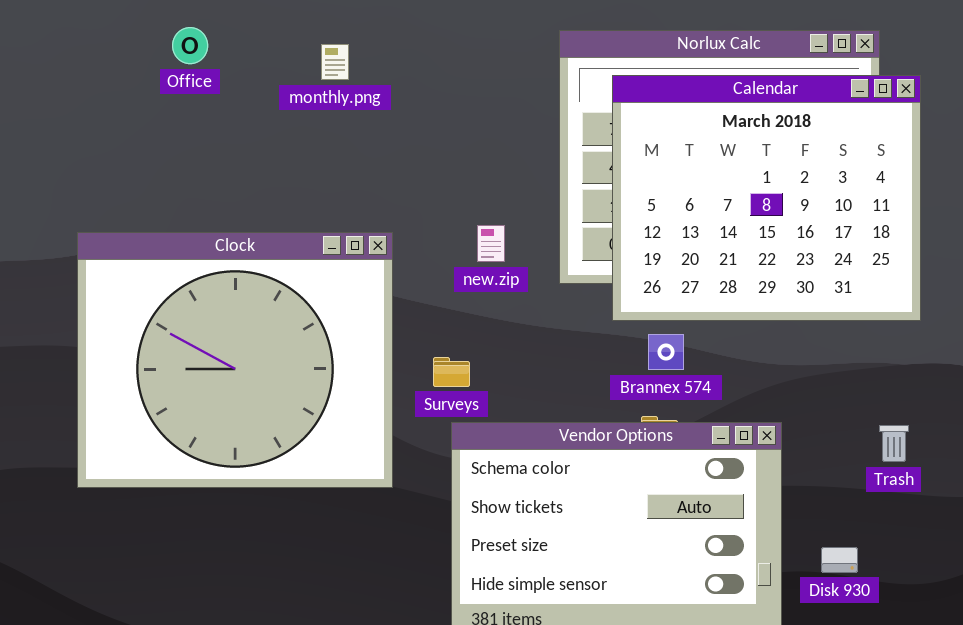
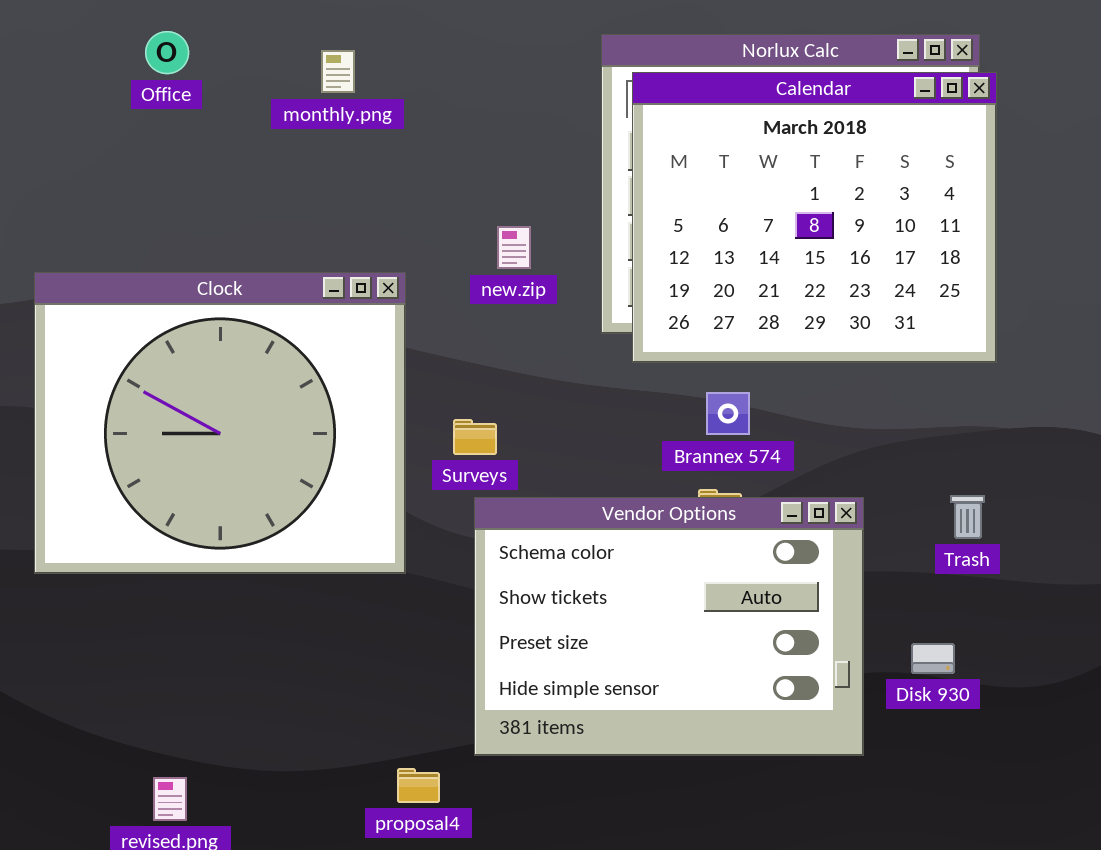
Calendar: [612,75,921,321] -> [632,72,997,363], moved
new.zip: [477,225,505,262] -> [497,226,531,269], moved
Trash: [879,425,909,462] -> [950,495,985,539], moved

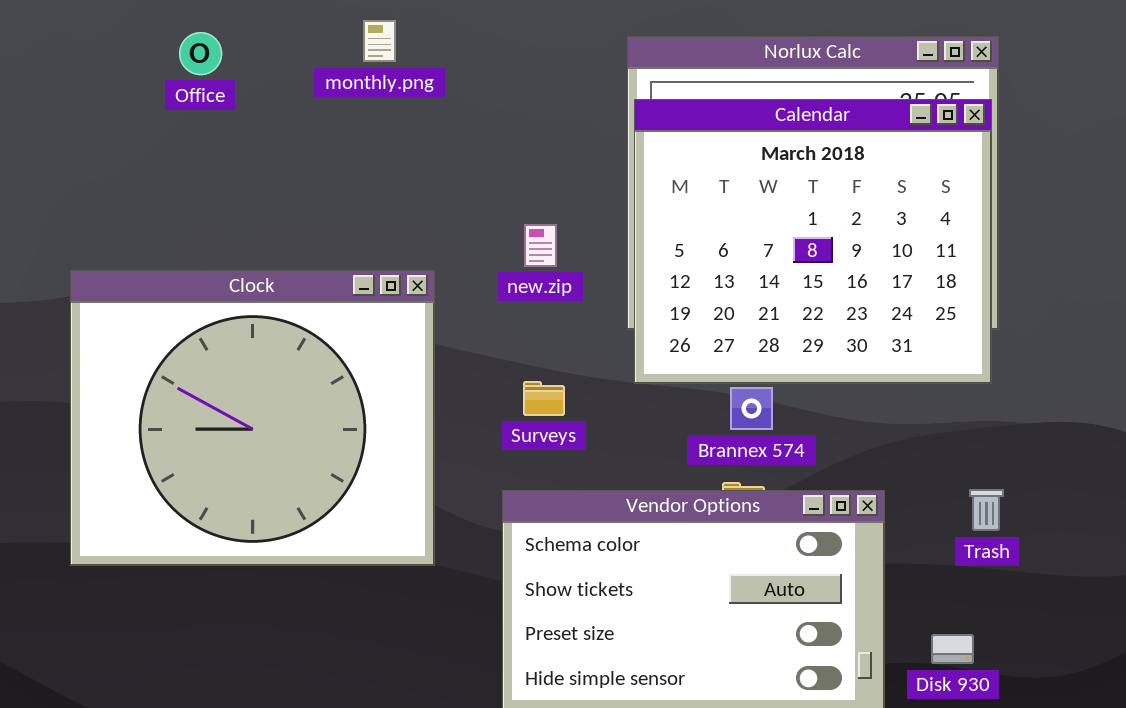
monthly.png: [321,50,355,93] -> [363,20,396,62], moved
Calendar: [632,72,997,363] -> [634,99,992,384], moved
Surveys: [453,419,497,455] -> [523,381,565,416], moved

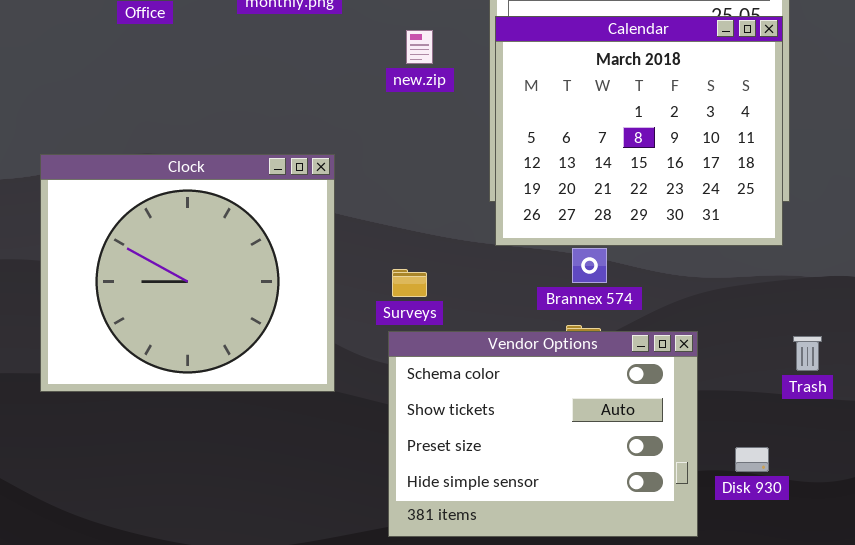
new.zip: [524,224,557,267] -> [406,30,433,64], moved
Surveys: [523,381,565,416] -> [392,269,427,297], moved
Trash: [969,489,1004,531] -> [793,336,822,371], moved

